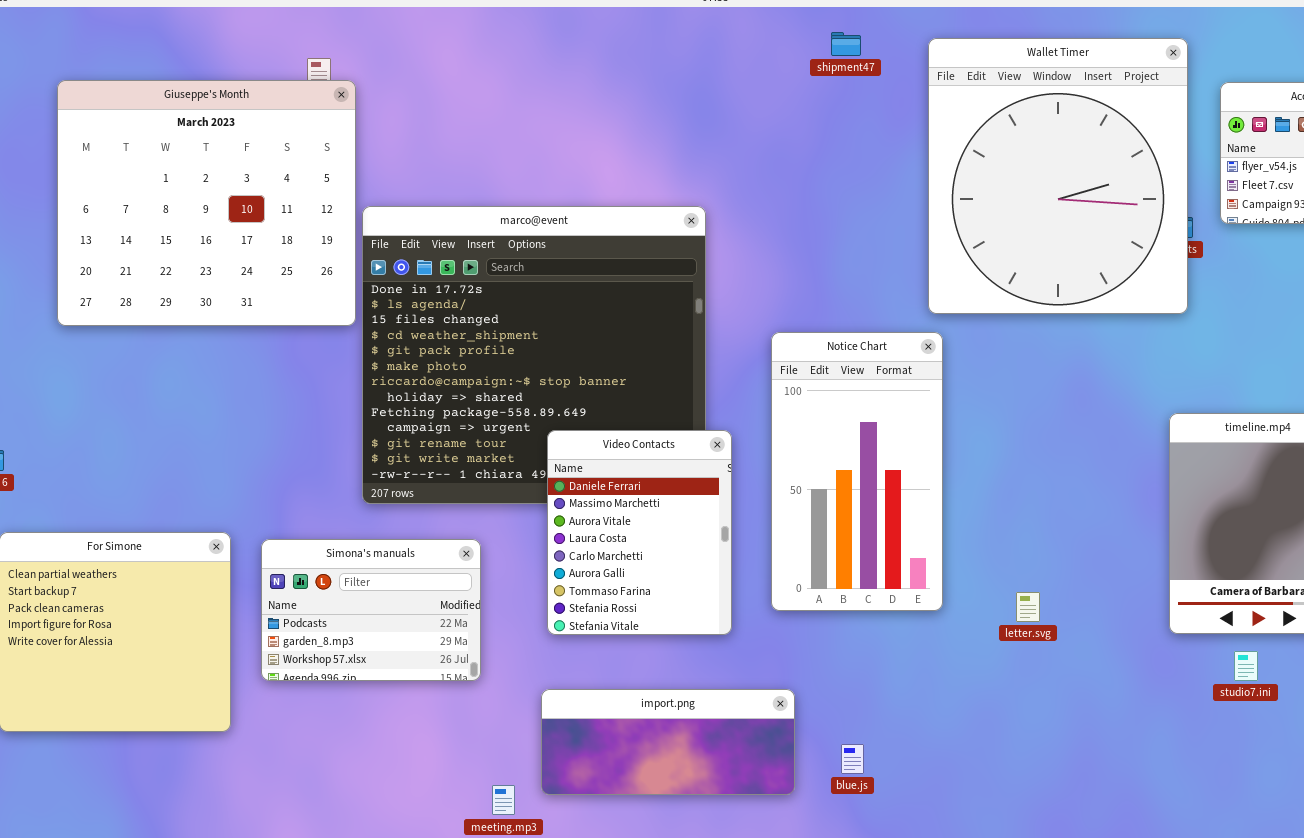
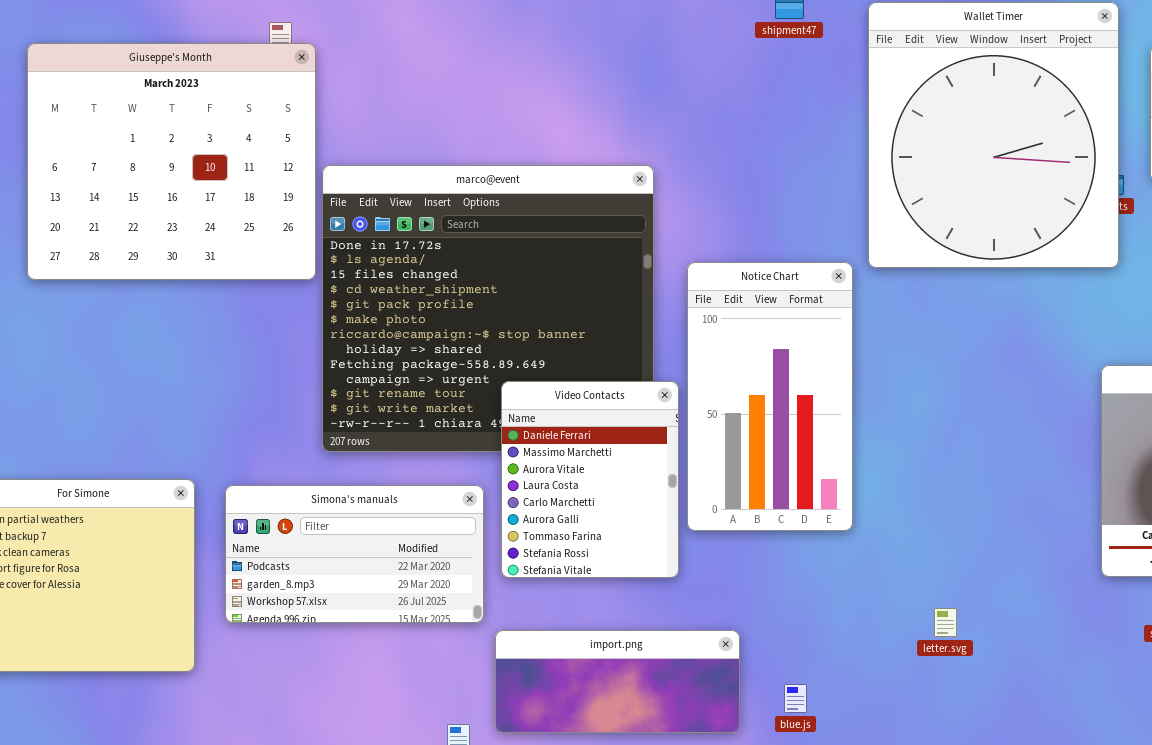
Notice Chart: [771,332,943,611] -> [687,262,853,531], moved
Simona's manuals: [261,539,481,681] -> [225,485,484,623], resized
letter.svg: [1016,592,1040,622] -> [934,608,957,637], moved

